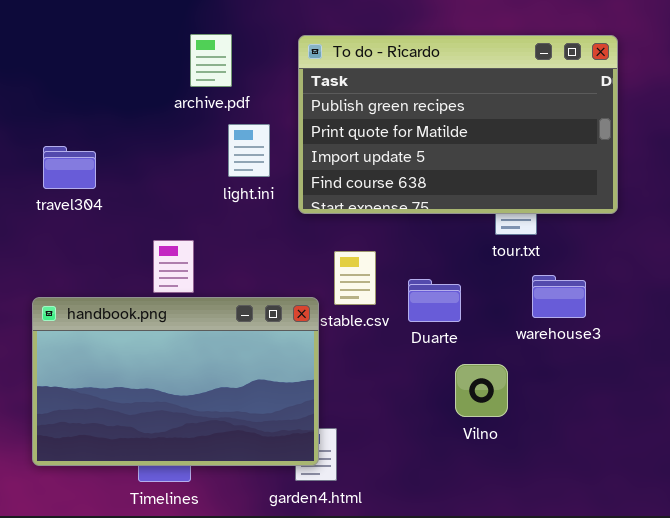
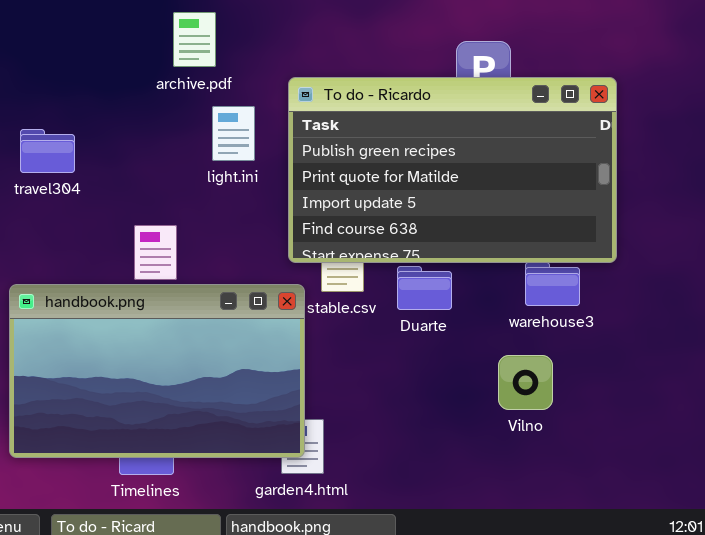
To do - Ricardo: [298,35,618,214] -> [288,77,617,263], moved
Vilno: [455,364,508,417] -> [498,355,553,410], moved

